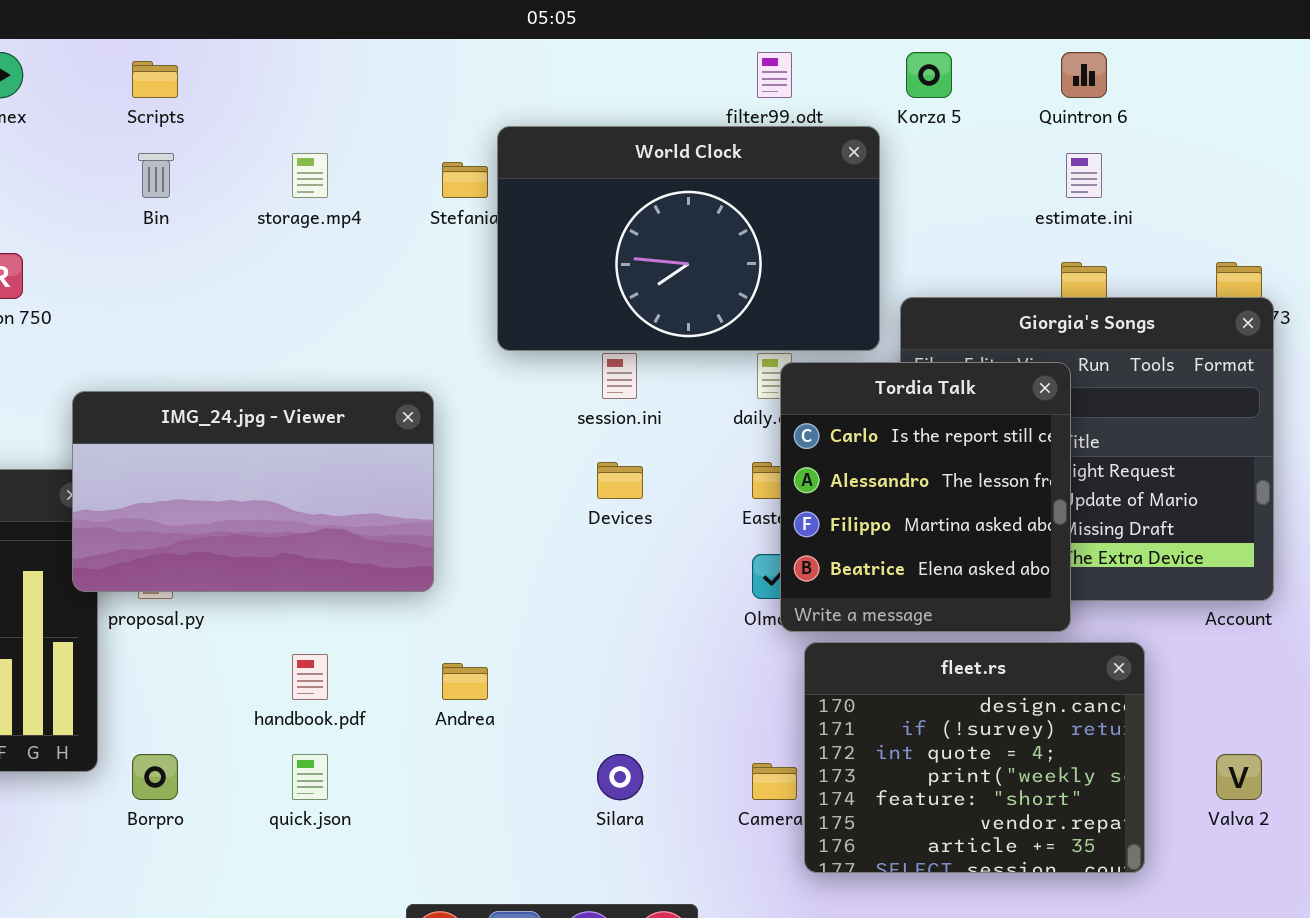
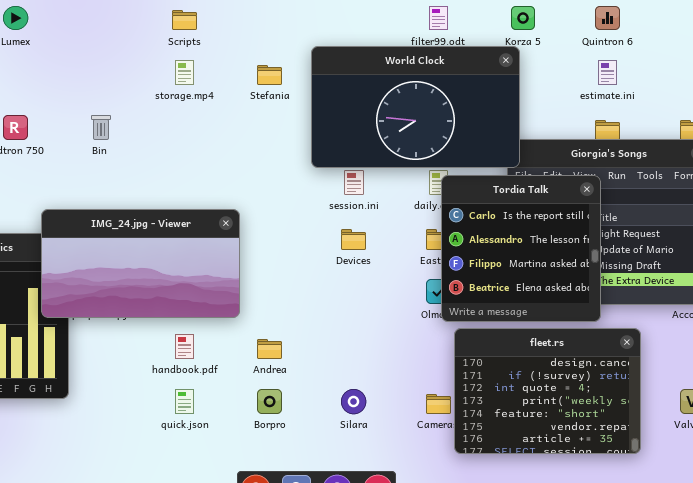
Scripts: [132,61,178,98] -> [172,10,197,30], moved
World Clock: [497,126,880,351] -> [311,46,520,168], moved
Bin: [138,153,174,198] -> [91,115,111,140], moved
IMG_24.jpg - Viewer: [72,391,434,592] -> [41,209,240,318], moved
Borpro: [132,754,178,800] -> [257,389,282,414], moved

